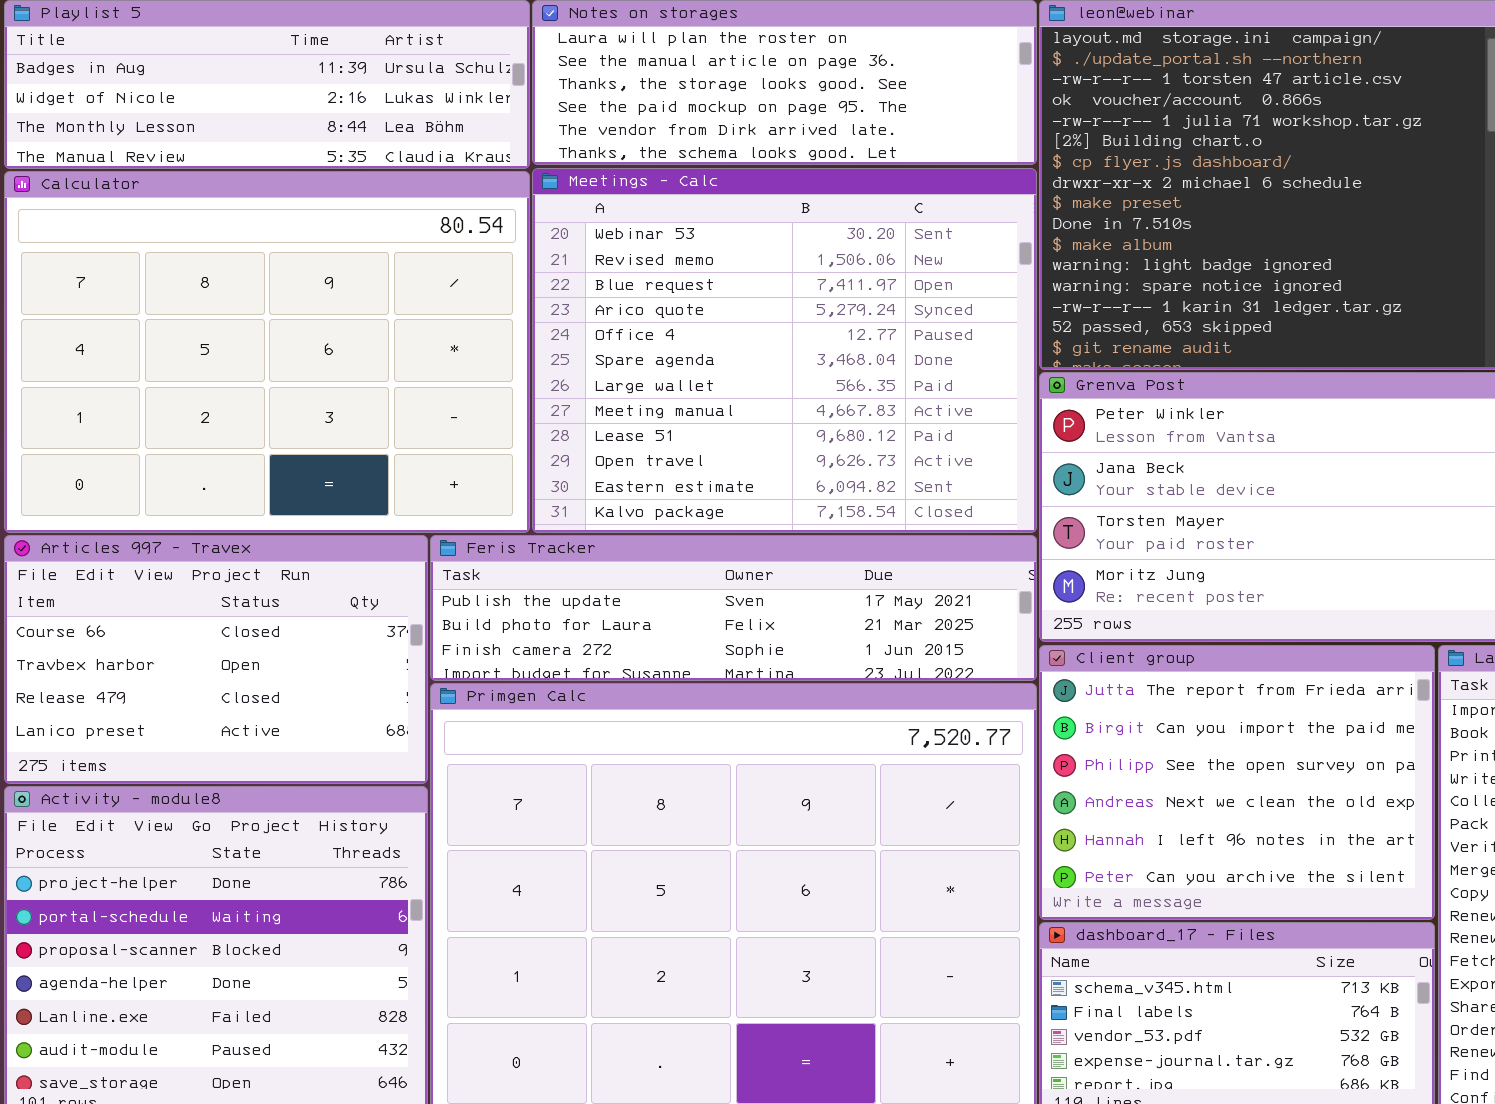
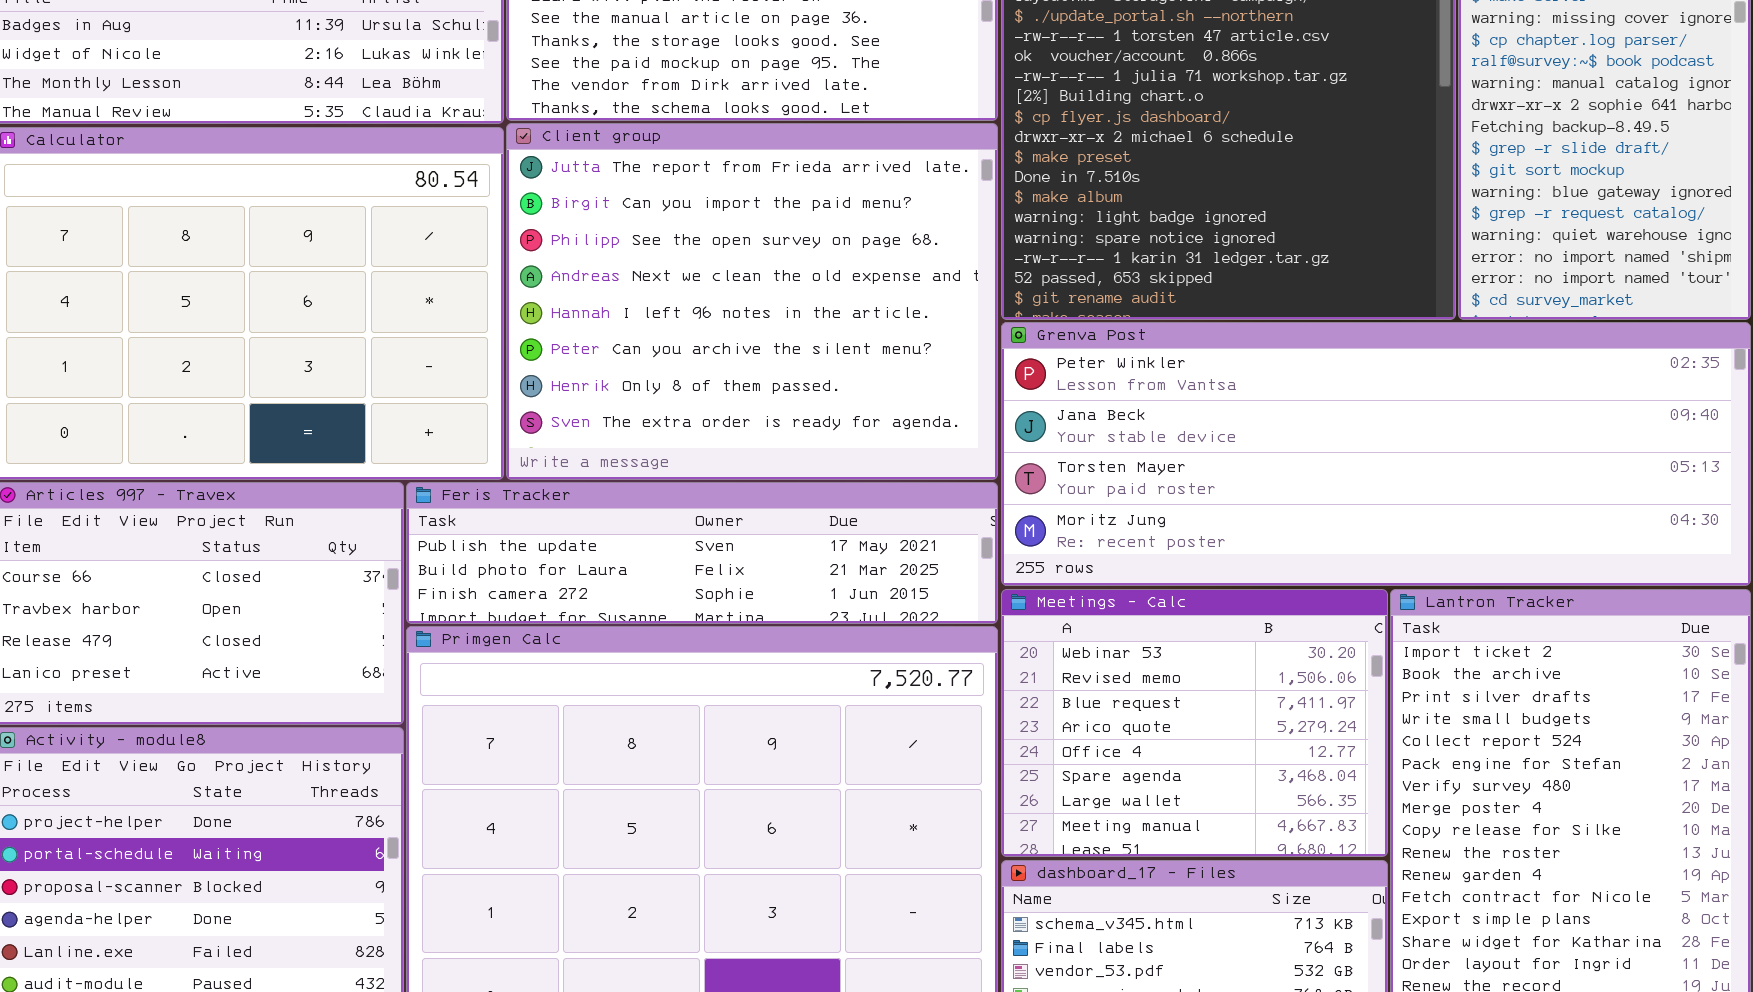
Meetings - Calc: [532,168,1037,533] -> [1001,589,1388,857], moved, resized
Client group: [1039,645,1435,920] -> [506,123,998,480], moved, resized

